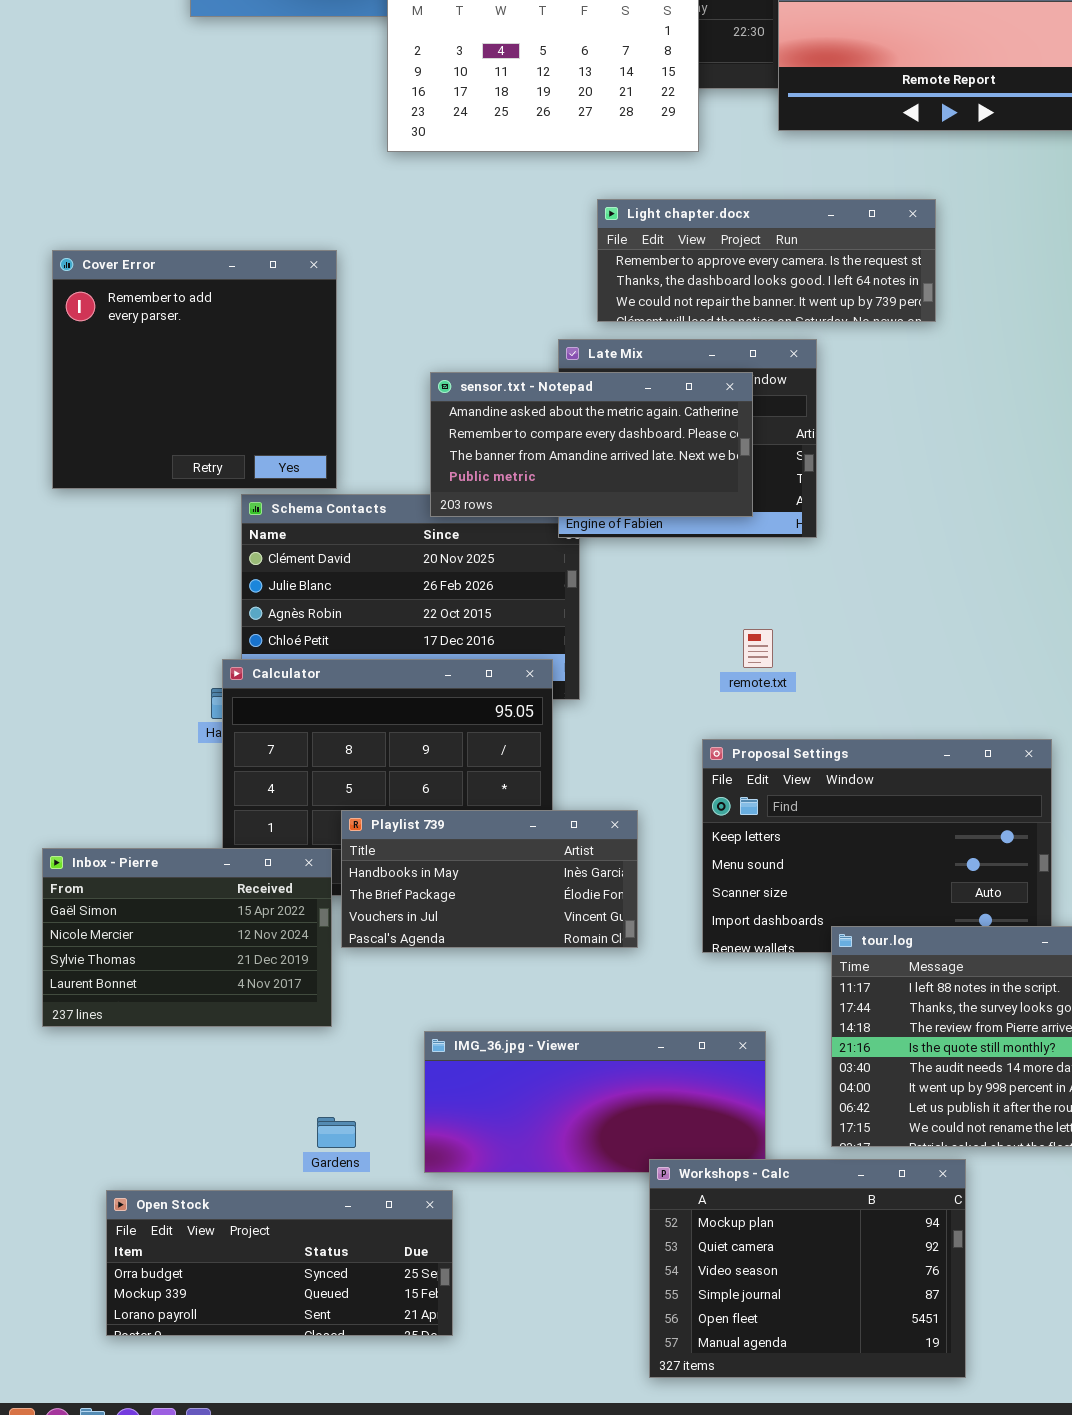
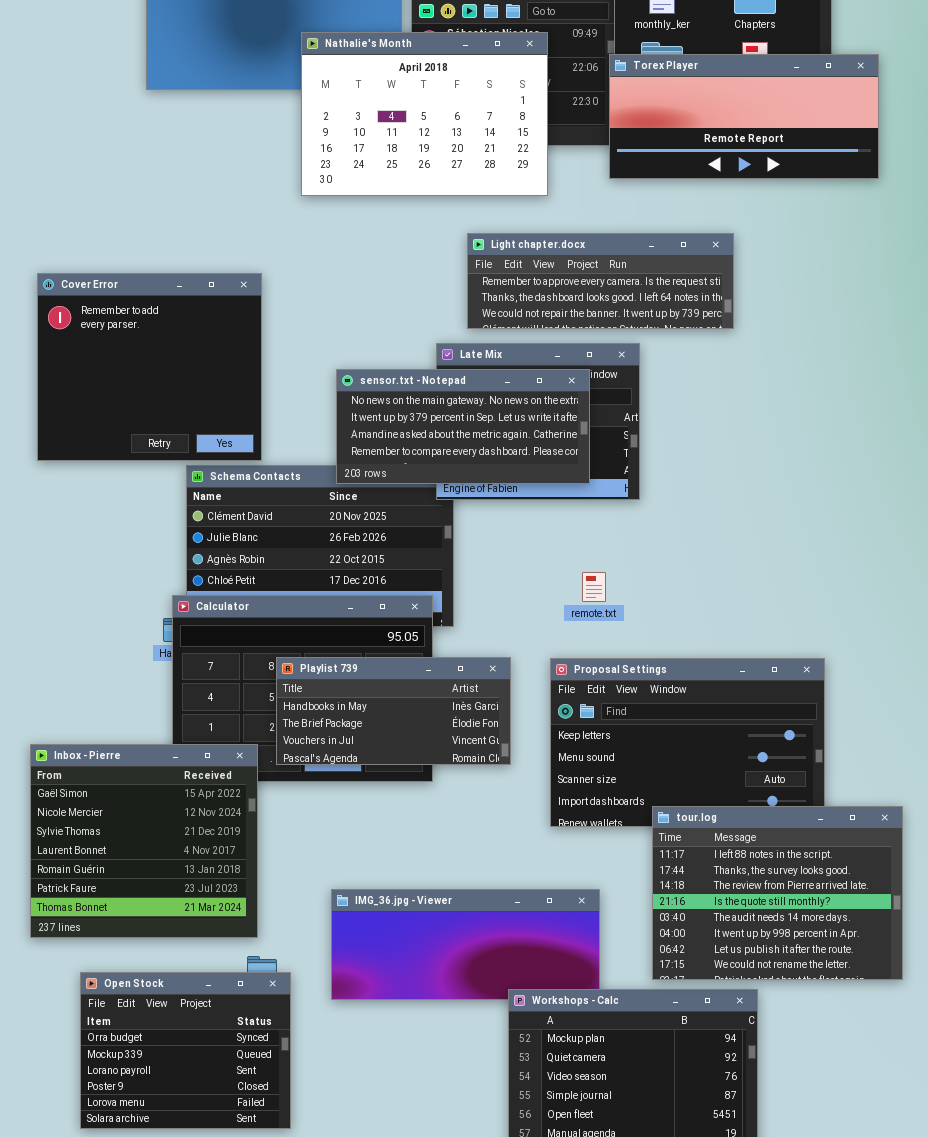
sensor.txt - Notepad: [430,372,753,517] -> [336,369,590,484], scrolled up 2 rows
Playlist 739: [341,810,638,948] -> [276,657,511,765], moved
Inbox - Pierre: [42,848,332,1027] -> [30,744,258,938], resized
Open Stock: [106,1190,453,1336] -> [80,972,291,1129], resized

